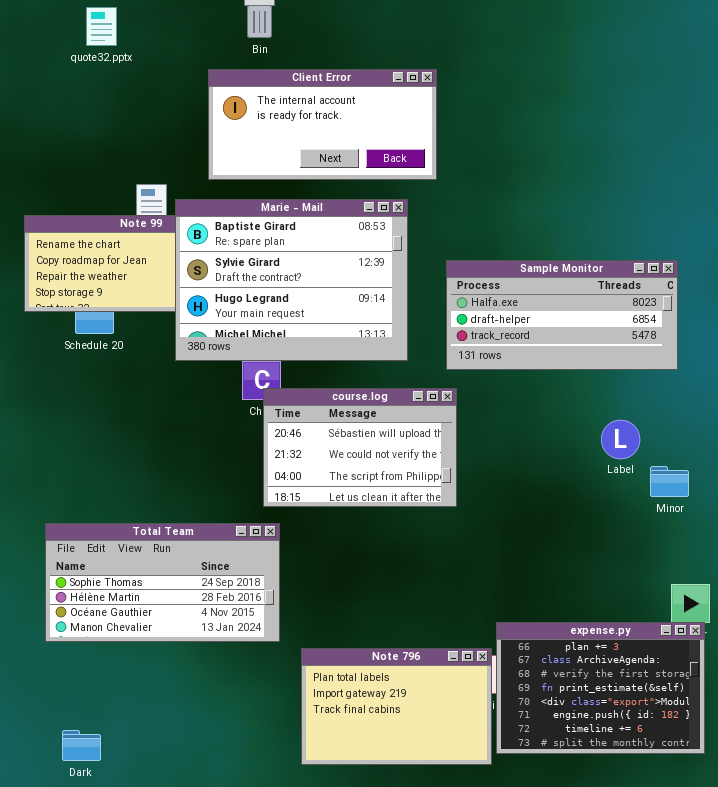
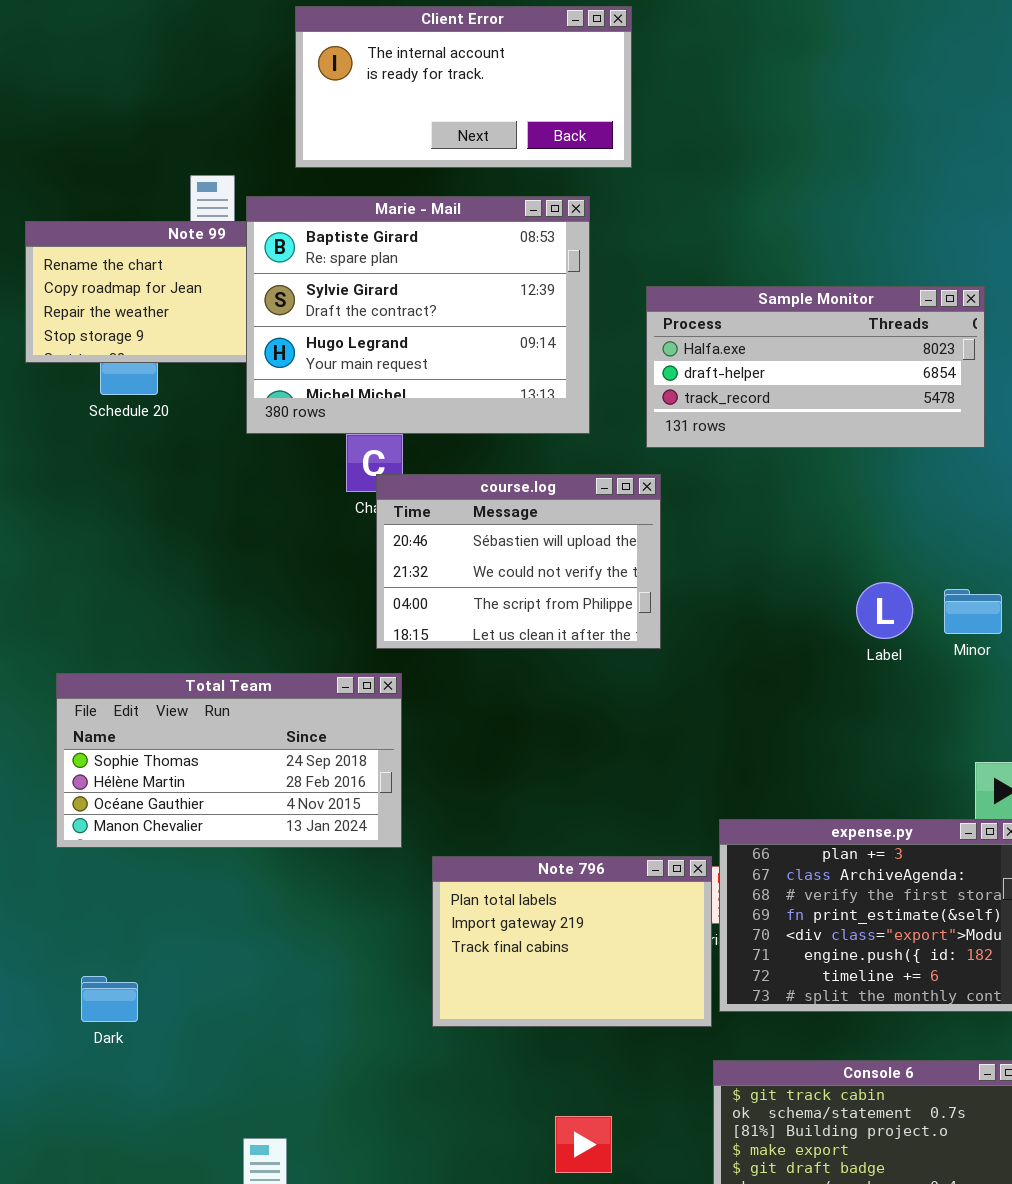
Label: [601,420,640,459] -> [856,582,913,639], moved

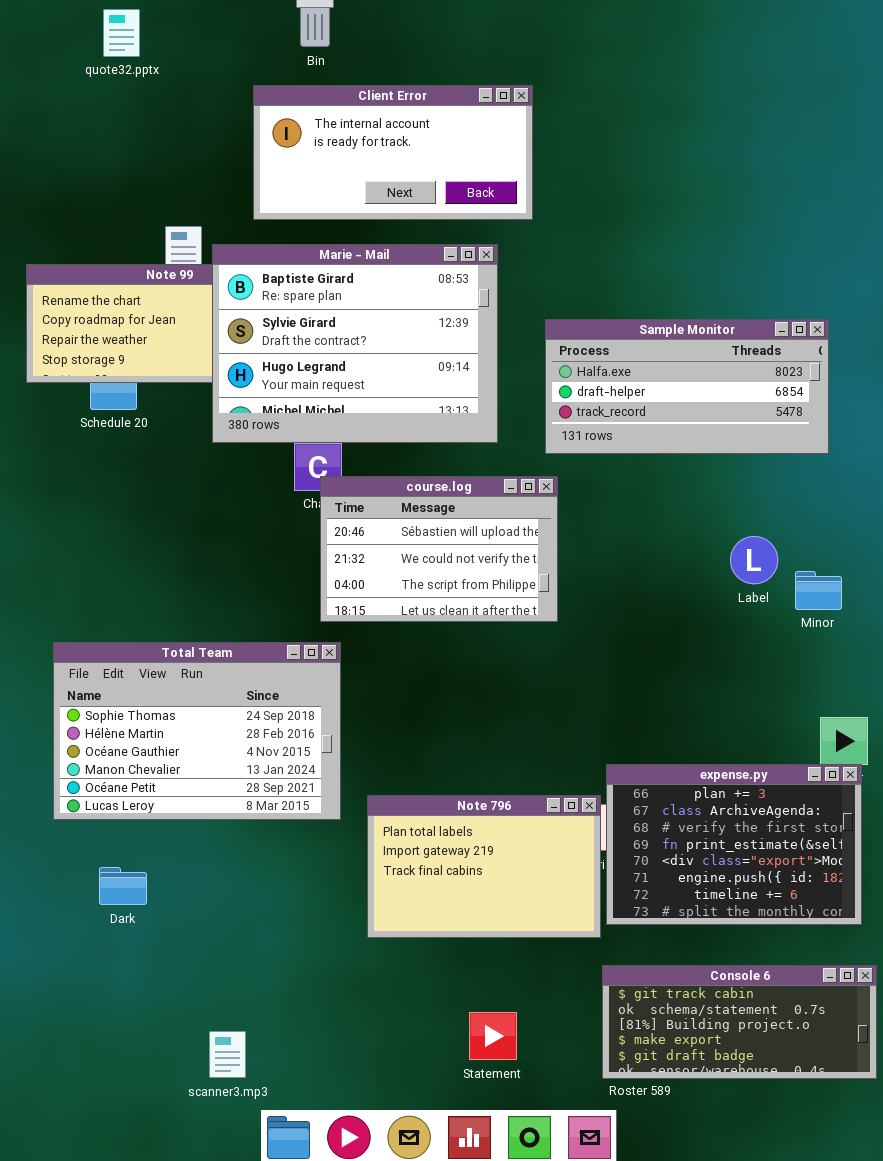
Label: [856,582,913,639] -> [730,536,778,584], moved
Total Team: [56,673,402,848] -> [53,642,341,820], resized
Dark: [81,976,138,1022] -> [99,867,147,905], moved

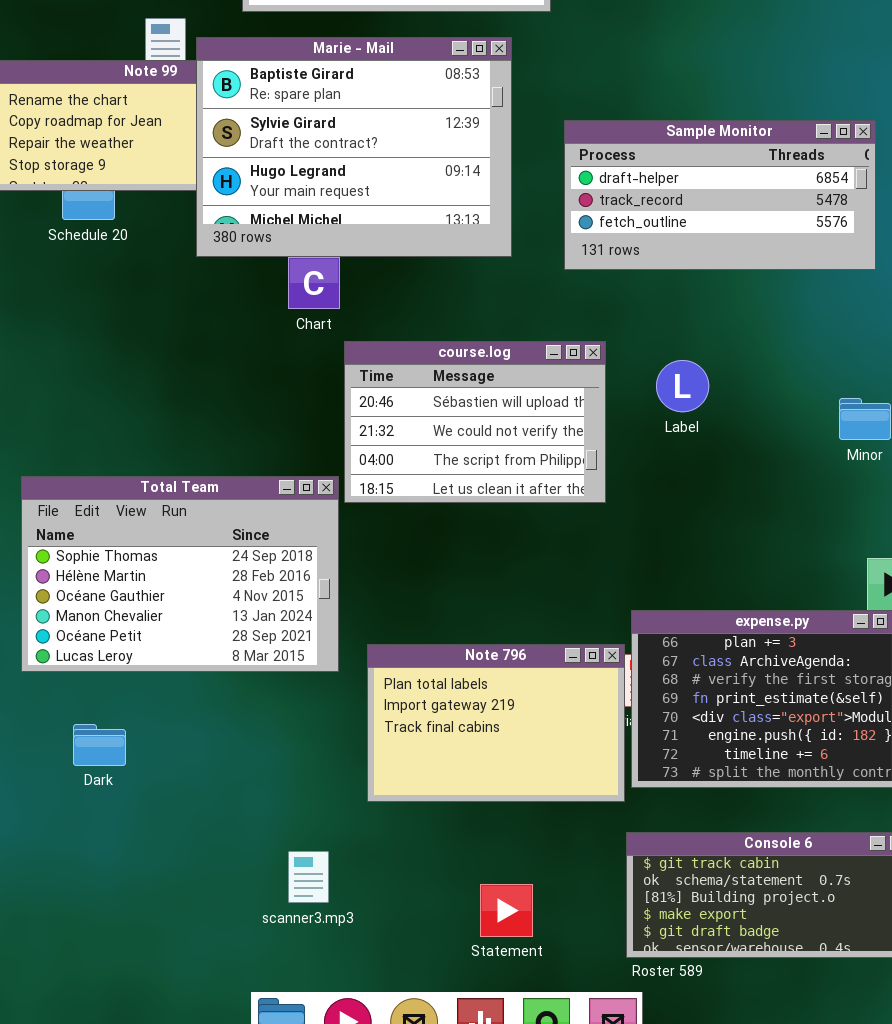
Sample Monitor: [545,319,829,454] -> [564,120,876,270], scrolled down 1 row
course.log: [320,476,558,622] -> [344,341,606,503], moved
Label: [730,536,778,584] -> [656,360,709,412], moved
scanner3.mp3: [209,1031,246,1078] -> [288,851,329,903], moved

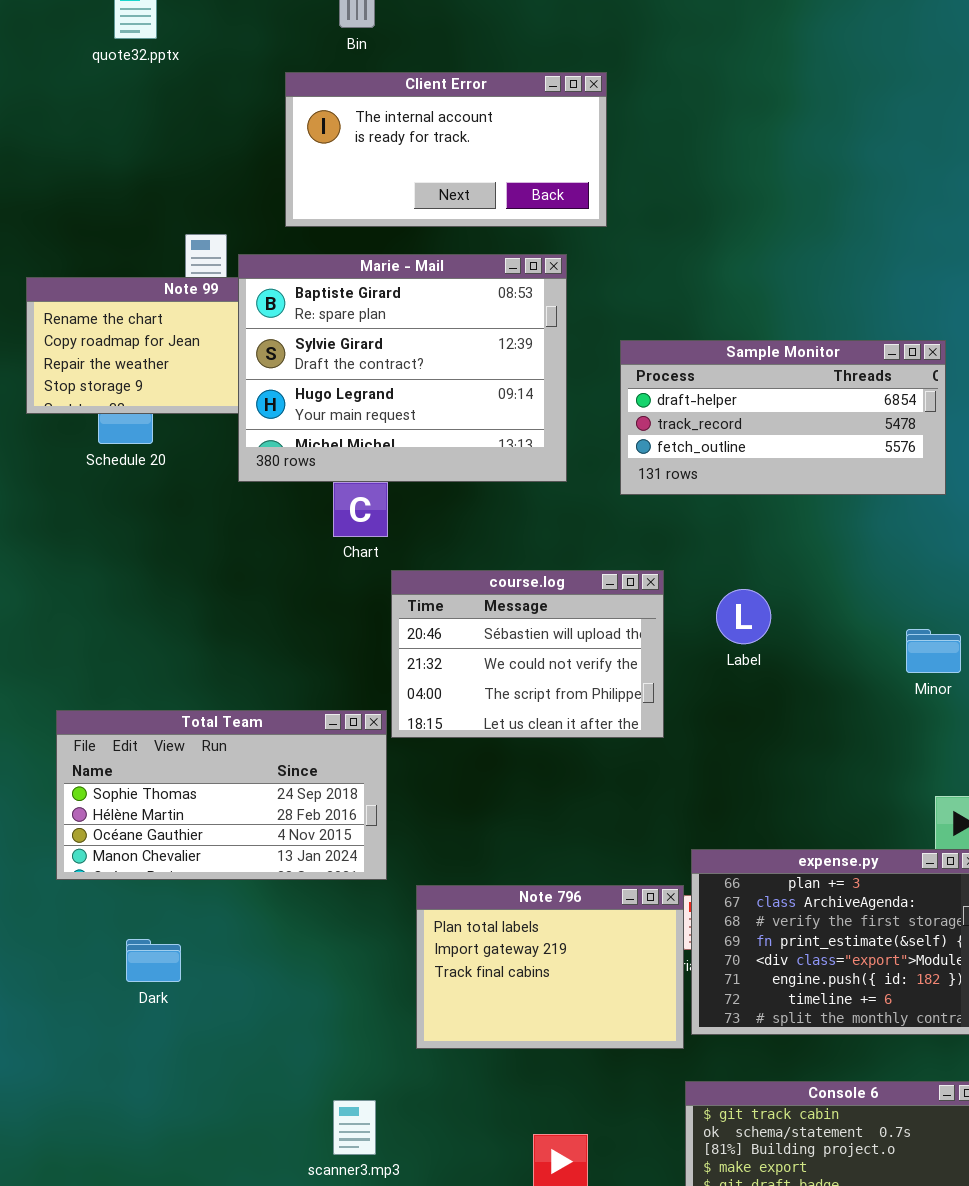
Total Team: [21,476,339,672] -> [56,710,387,880], resized
Dark: [73,724,126,766] -> [126,939,181,982], moved

